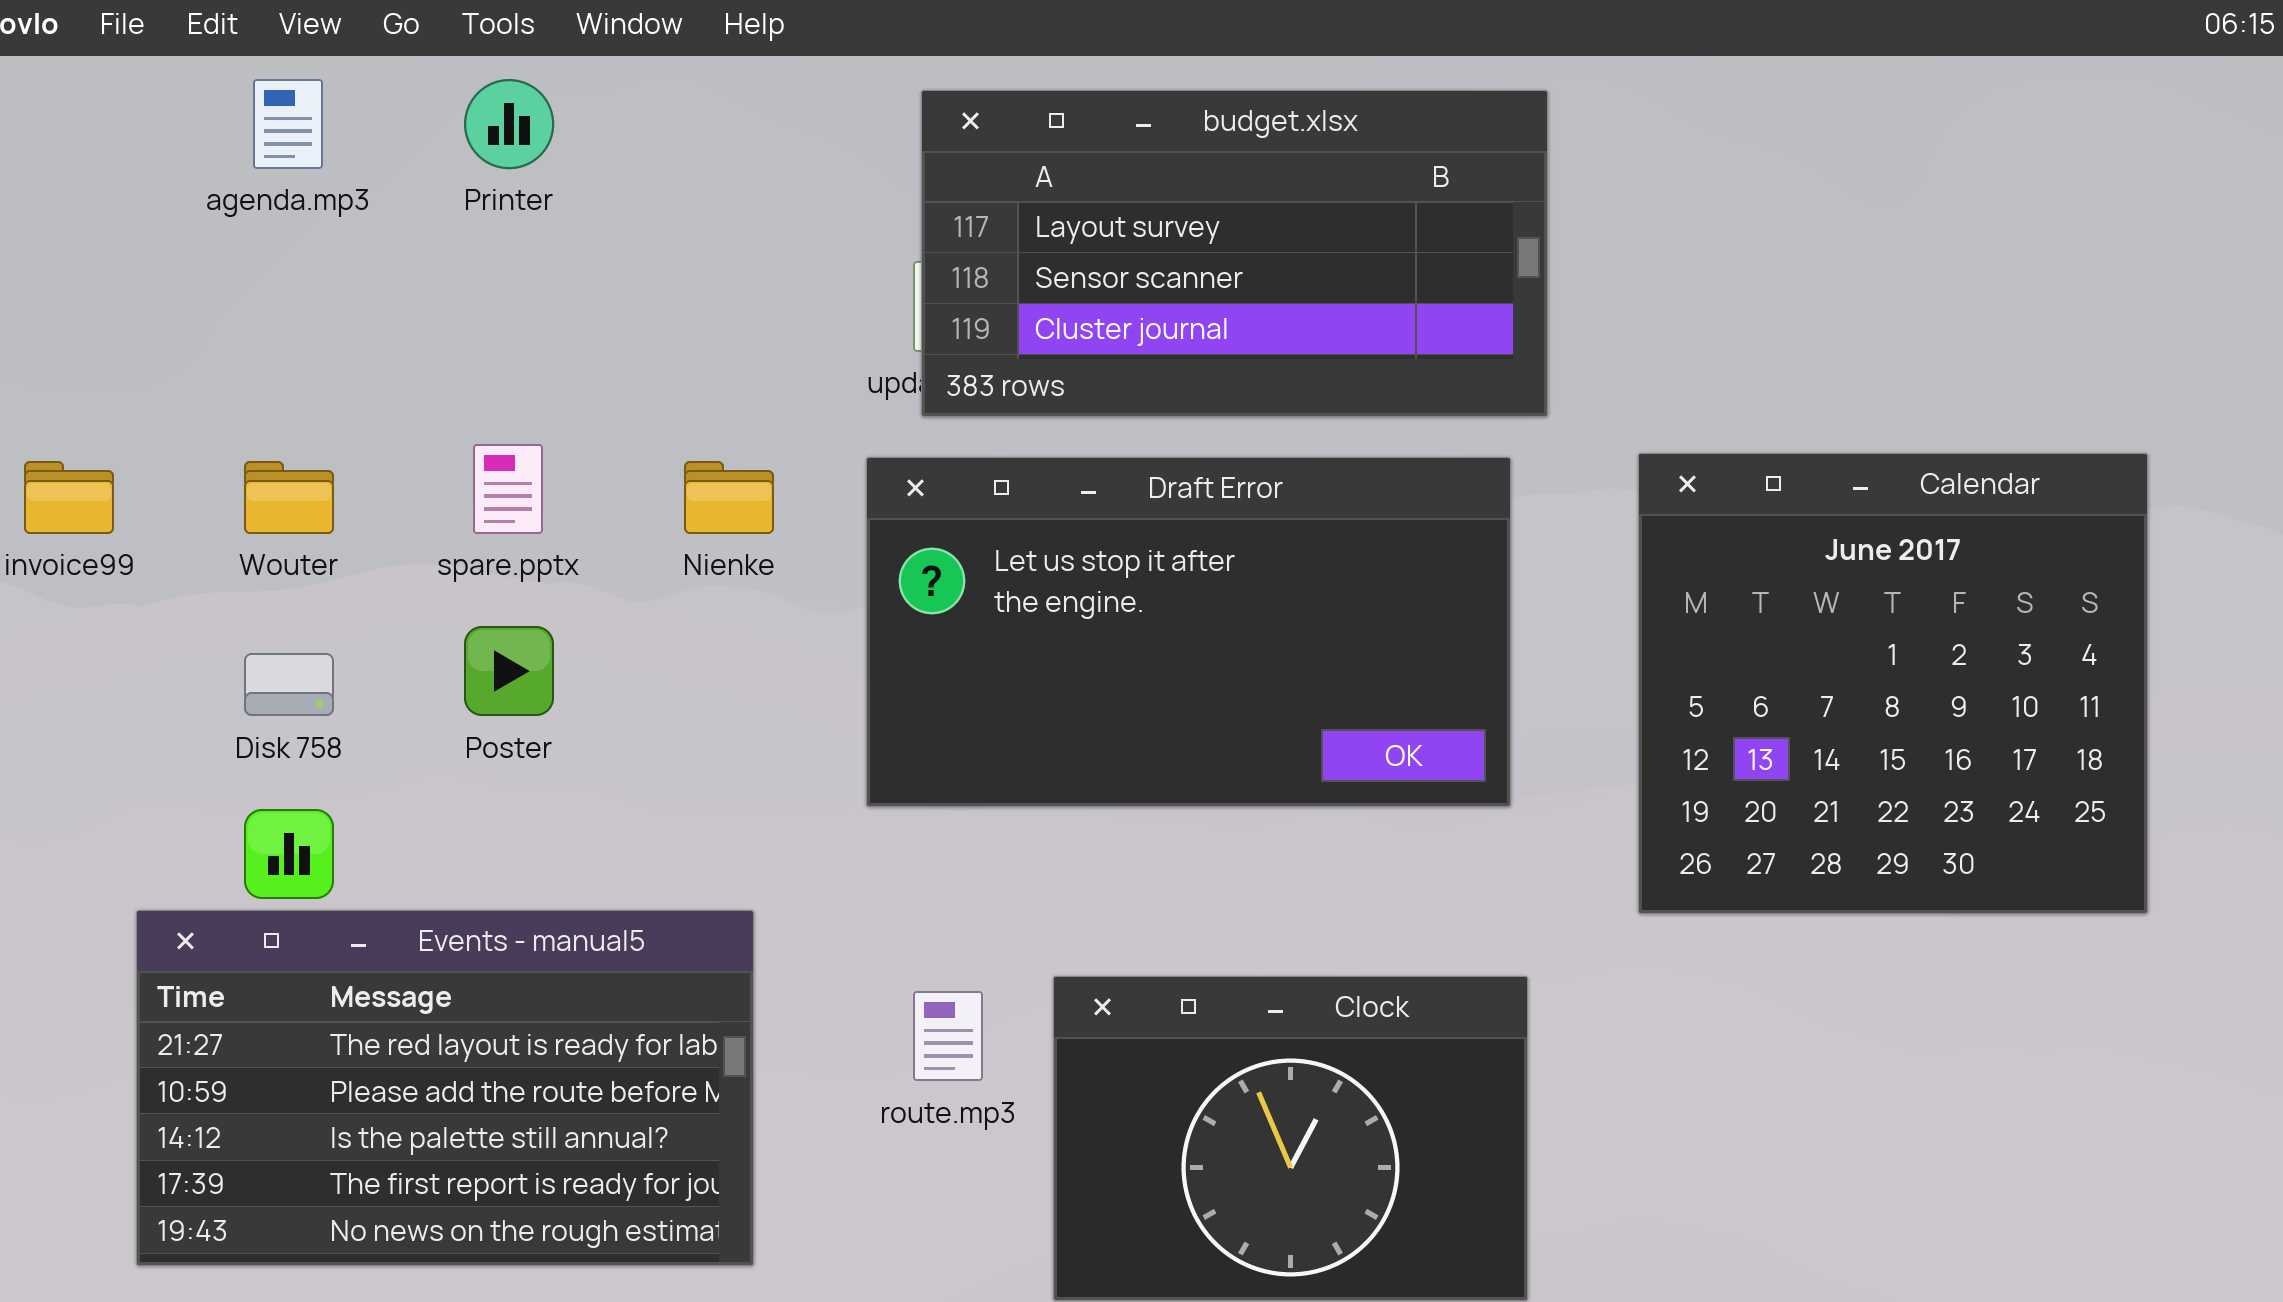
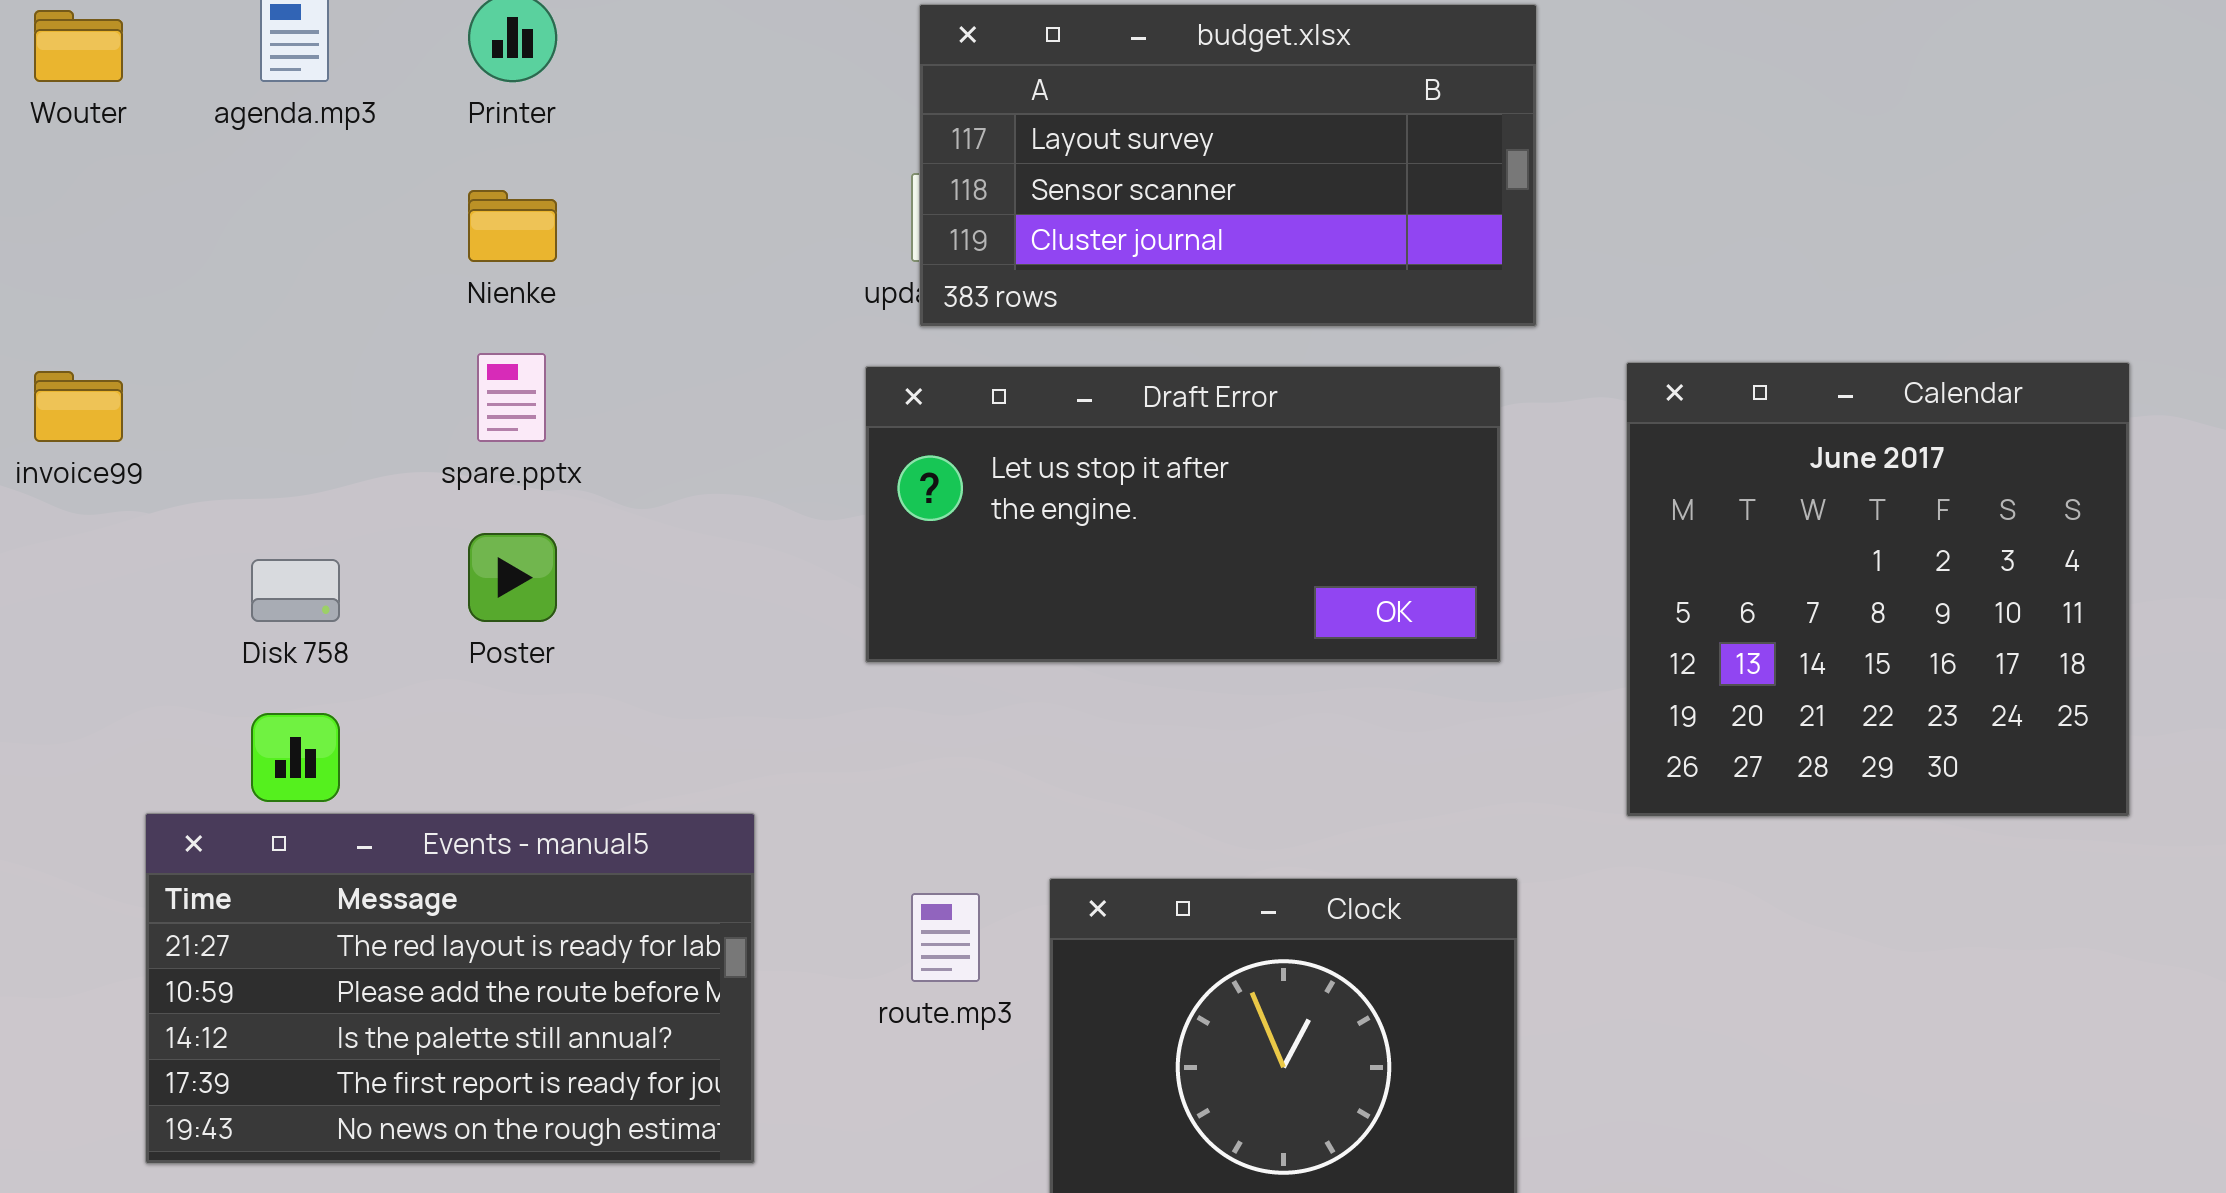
Draft Error: [866,457,1511,807] -> [865,366,1501,663], resized
Wouter: [244,461,334,534] -> [34,10,123,82], moved
Nienke: [684,461,774,534] -> [468,190,557,262], moved

